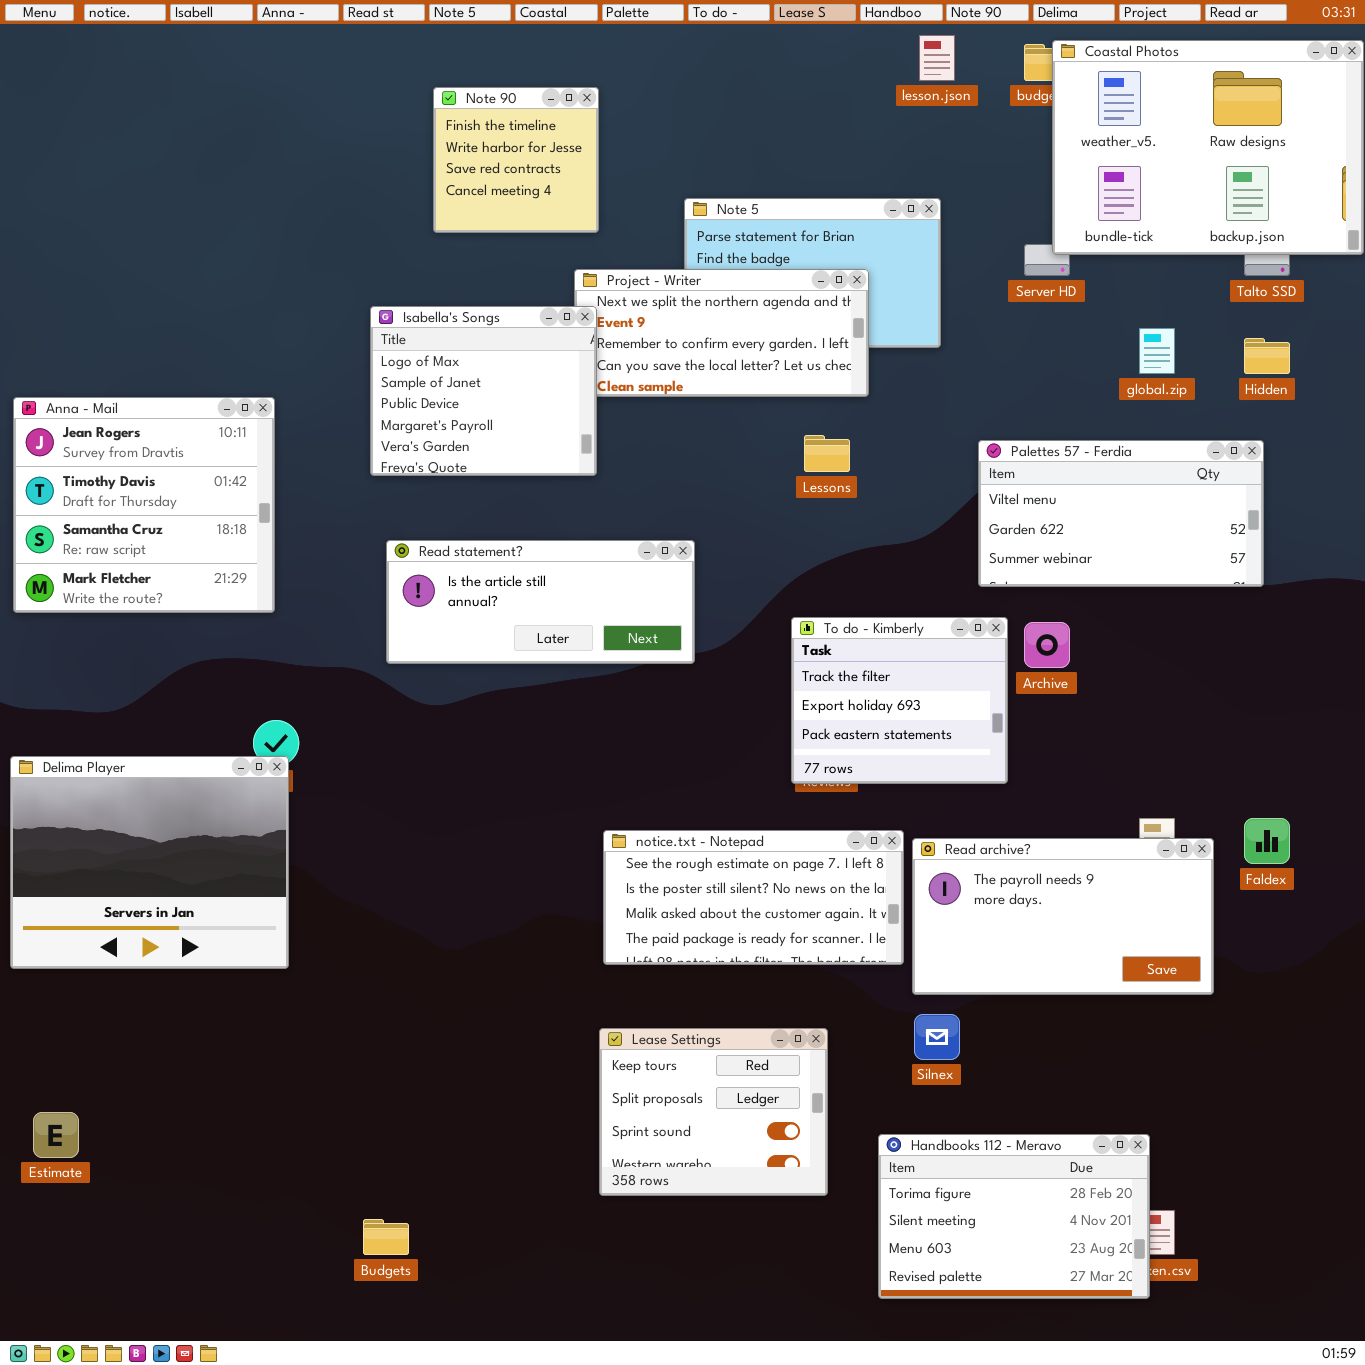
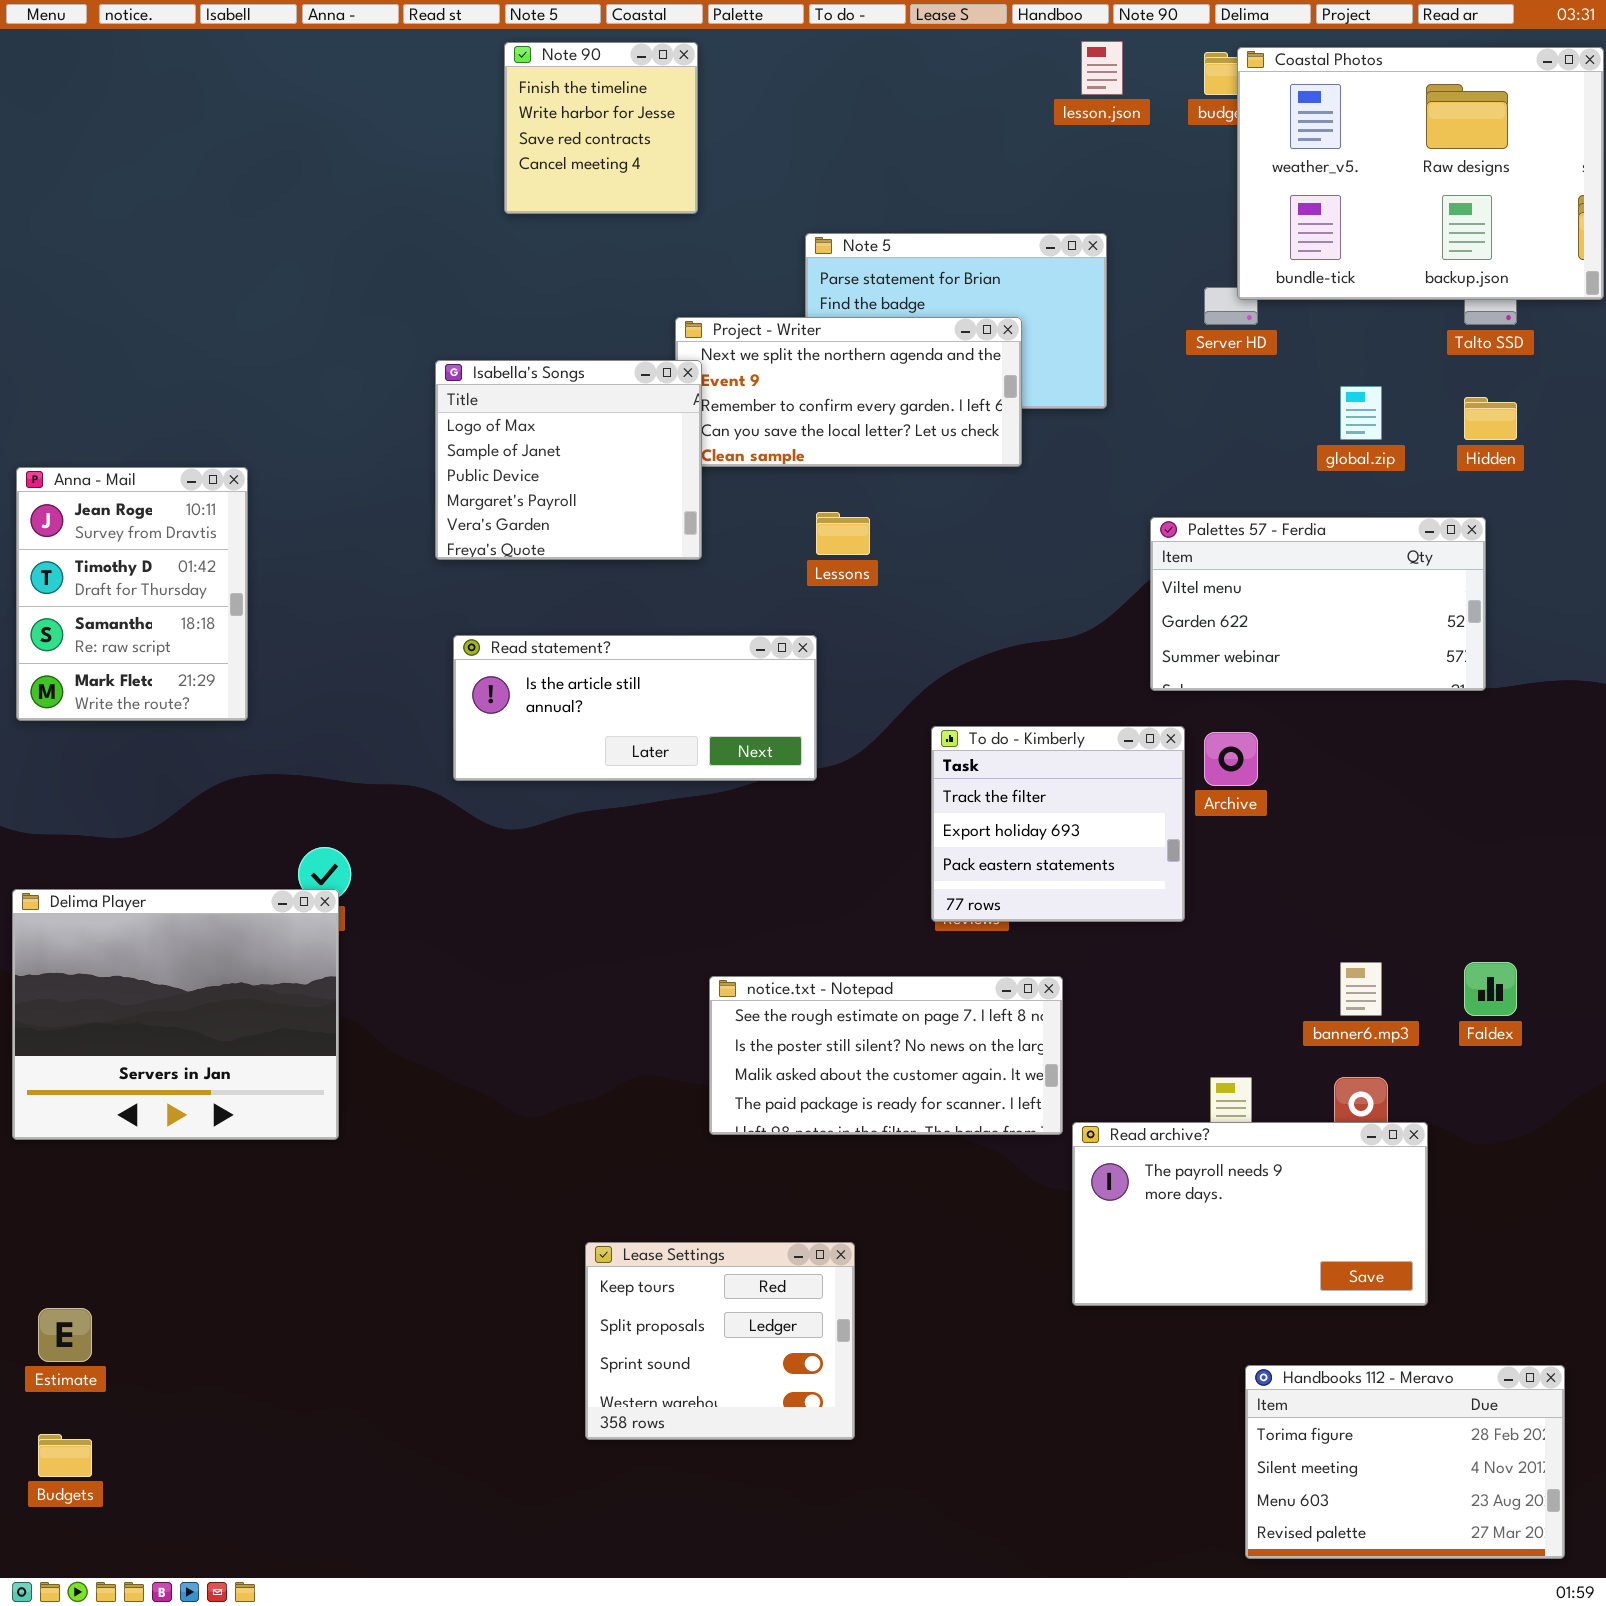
Note 90: [433,87,599,233] -> [504,42,698,214], moved
Anna - Mail: [13,397,275,613] -> [16,467,248,721], resized
Lessons: [804,435,850,472] -> [816,512,870,555], moved
Read archive?: [912,838,1214,995] -> [1072,1122,1428,1306], moved
Lease Settings: [599,1028,828,1196] -> [585,1242,855,1440], moved
Handbooks 112 - Meravo: [878,1134,1150,1299] -> [1245,1365,1565,1559], moved
Budgets: [363,1219,409,1255] -> [38,1434,92,1477], moved

